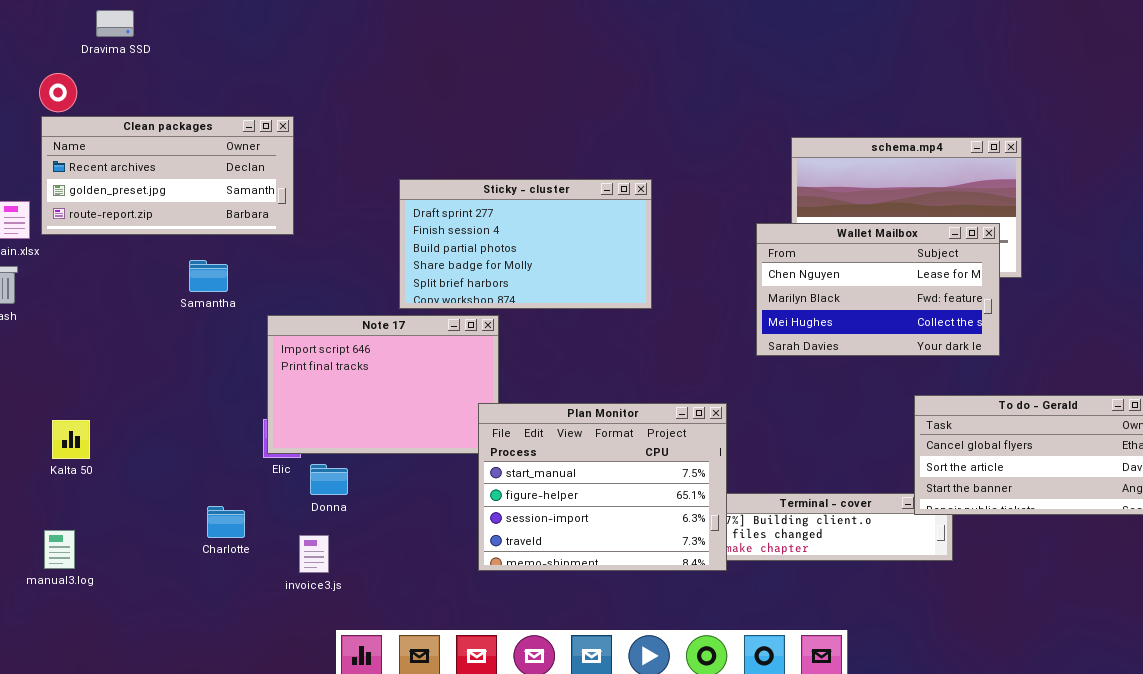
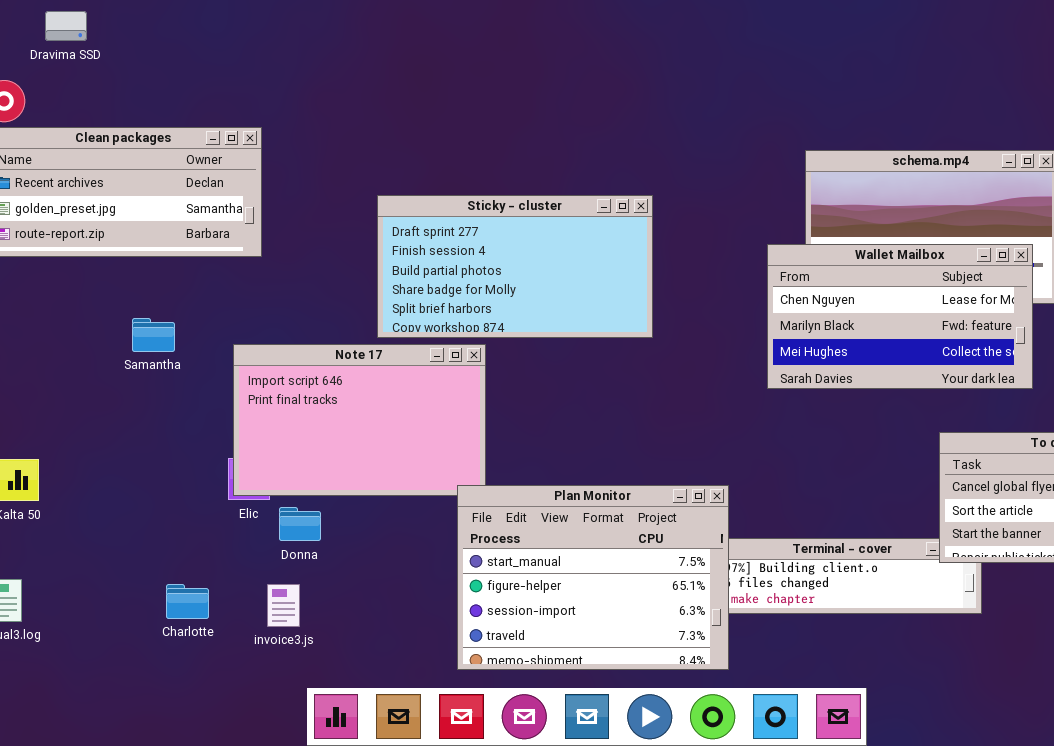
Samantha: [189,260,228,292] -> [132,318,175,352], moved
Plan Monitor: [478,403,727,571] -> [457,485,729,670], moved
Charlotte: [207,506,245,538] -> [166,584,209,619], moved

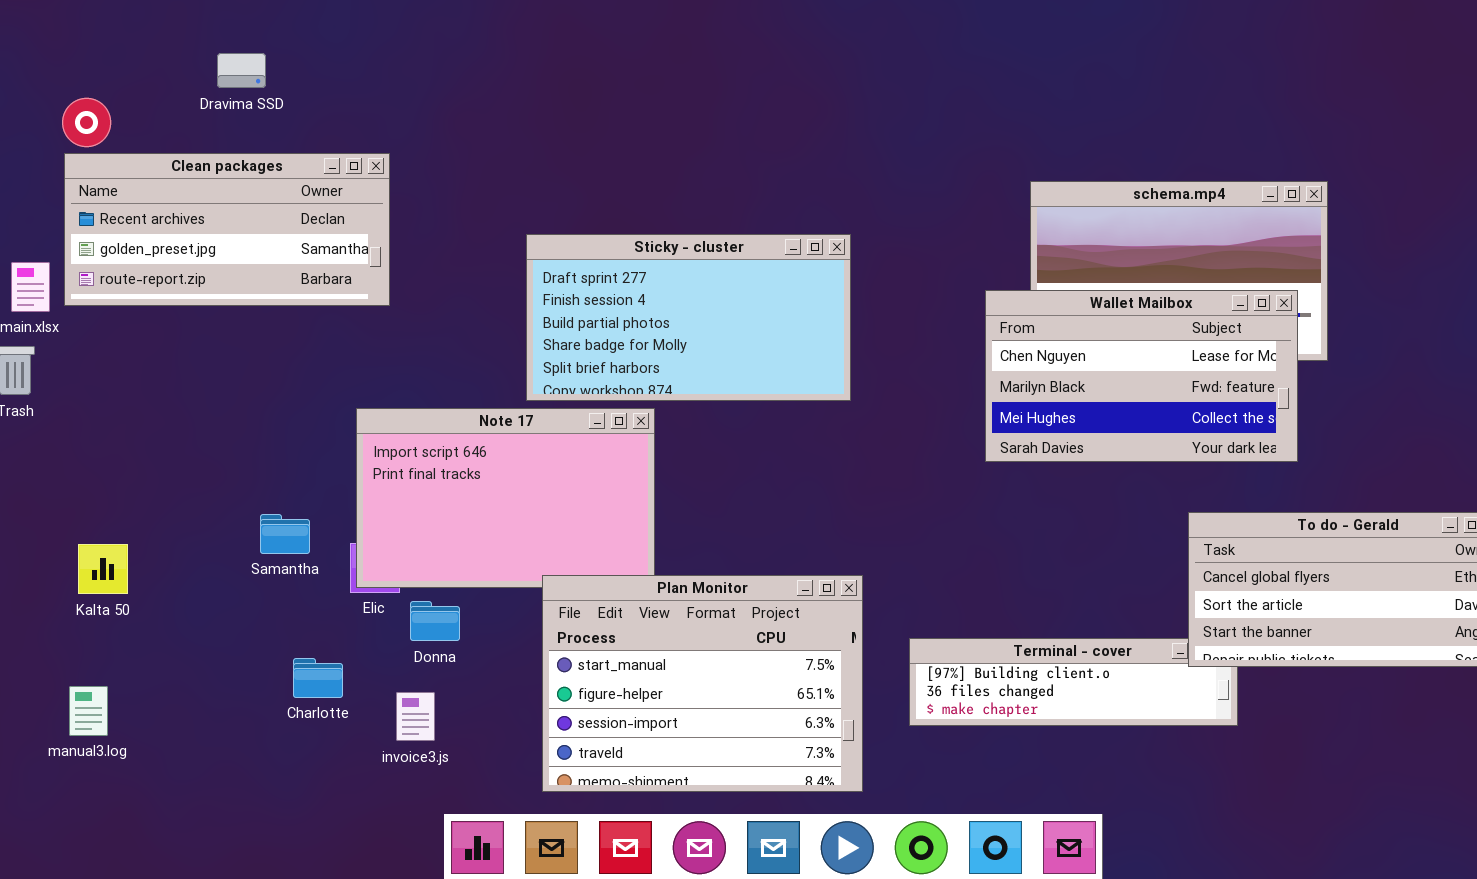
Dravima SSD: [45,11,87,41] -> [217,53,266,88], moved
Samantha: [132,318,175,352] -> [260,514,310,554], moved
Plan Monitor: [457,485,729,670] -> [542,575,863,792], moved
Charlotte: [166,584,209,619] -> [293,658,343,698], moved

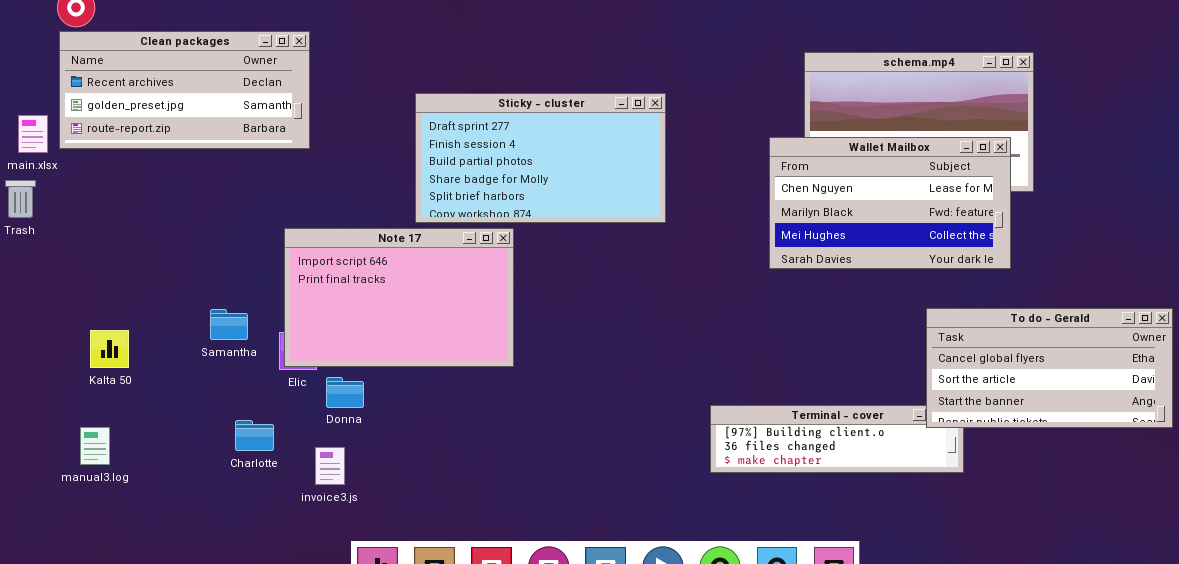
Kalta 50: [78,544,128,594] -> [90,330,129,368], moved
Plan Monitor: [542,575,863,792] -> none, closed
manual3.log: [69,686,108,736] -> [80,427,110,465], moved

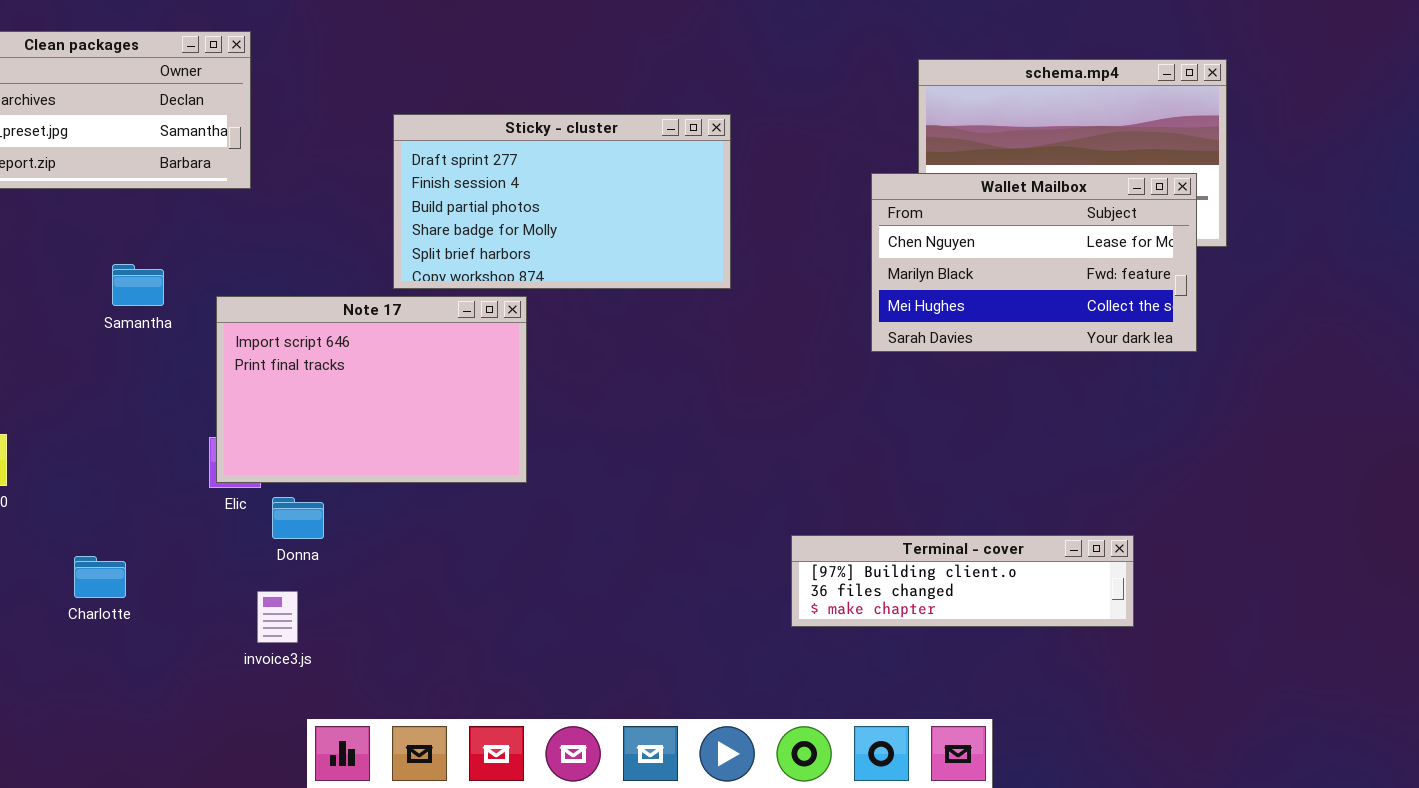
To do - Gerald: [926,308,1173,428] -> none, closed
Samantha: [210,309,248,340] -> [112,264,164,306], moved
Charlotte: [235,420,274,451] -> [74,556,126,598], moved

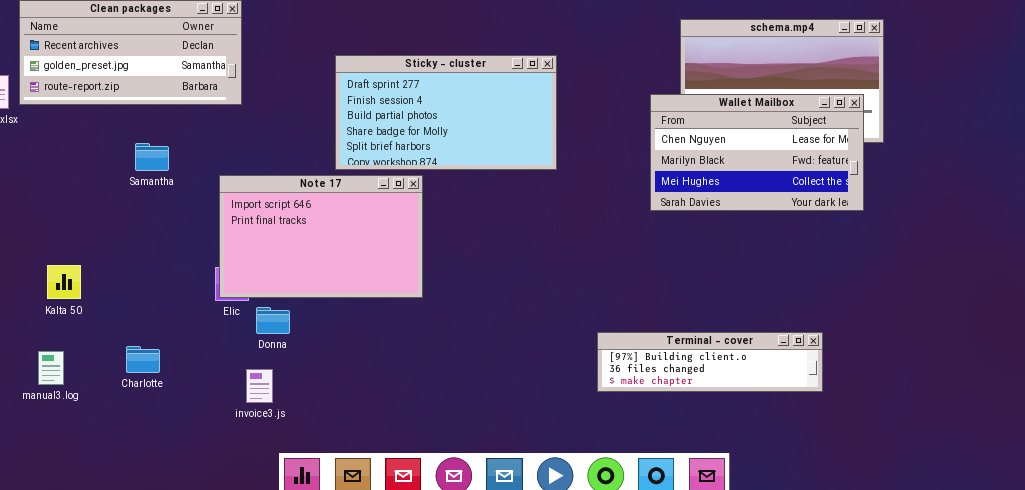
Samantha: [112,264,164,306] -> [135,143,169,171], moved

